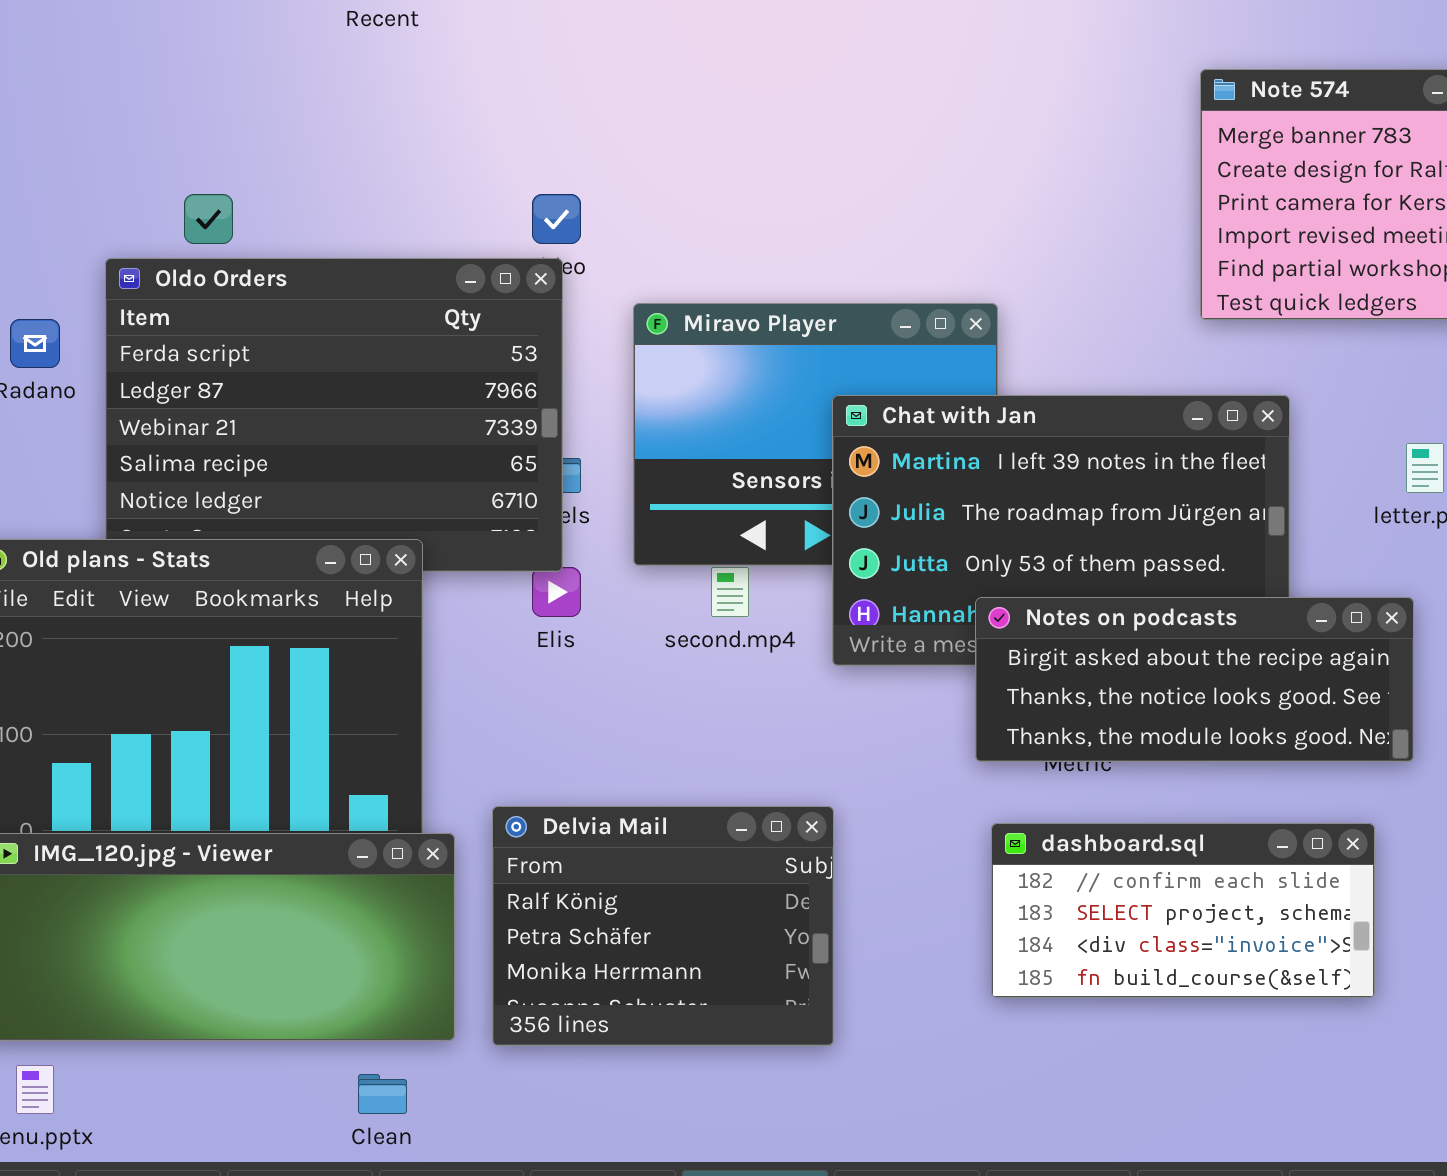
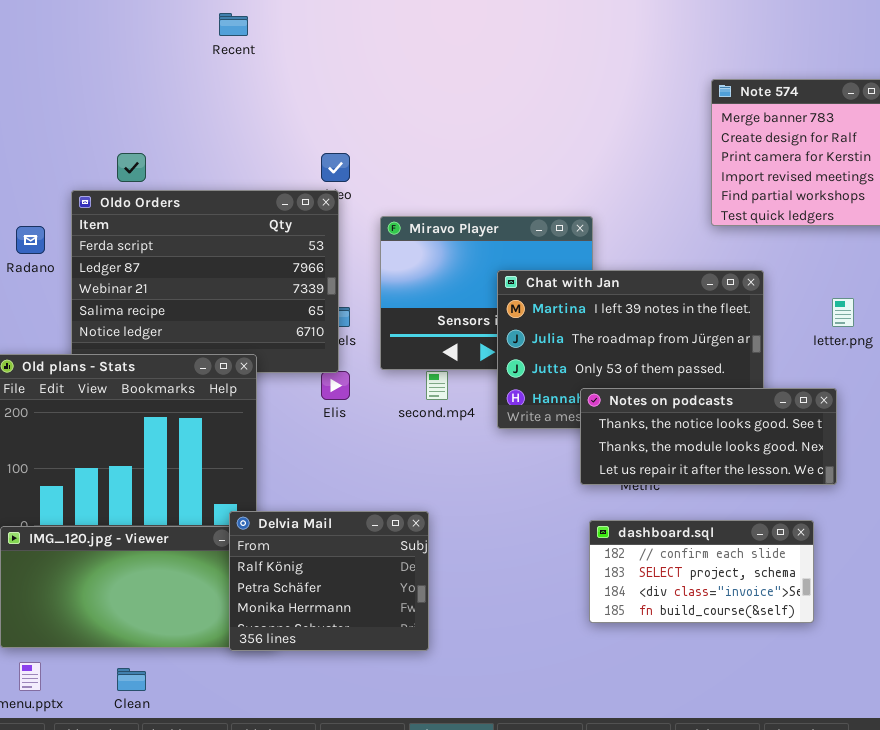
Notes on podcasts: [975,597,1414,762] -> [580,388,837,485], scrolled down 1 row
Delvia Mail: [492,806,834,1046] -> [229,511,429,651], moved
Clean: [358,1074,407,1114] -> [117,668,146,691], moved

